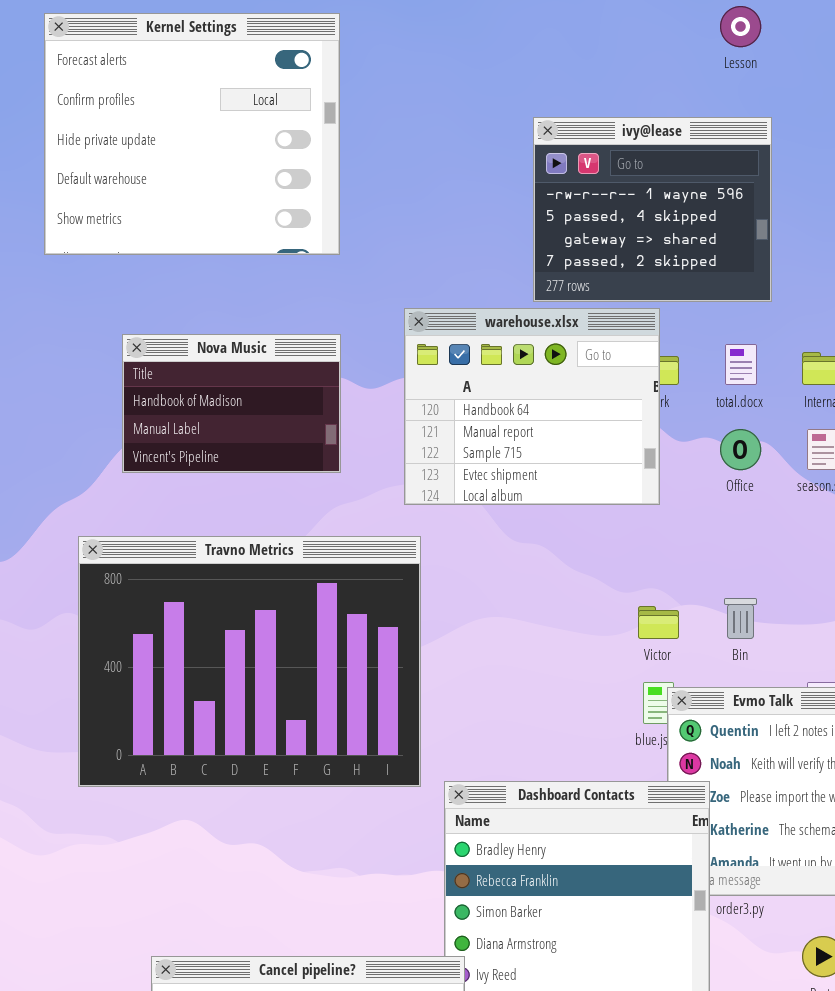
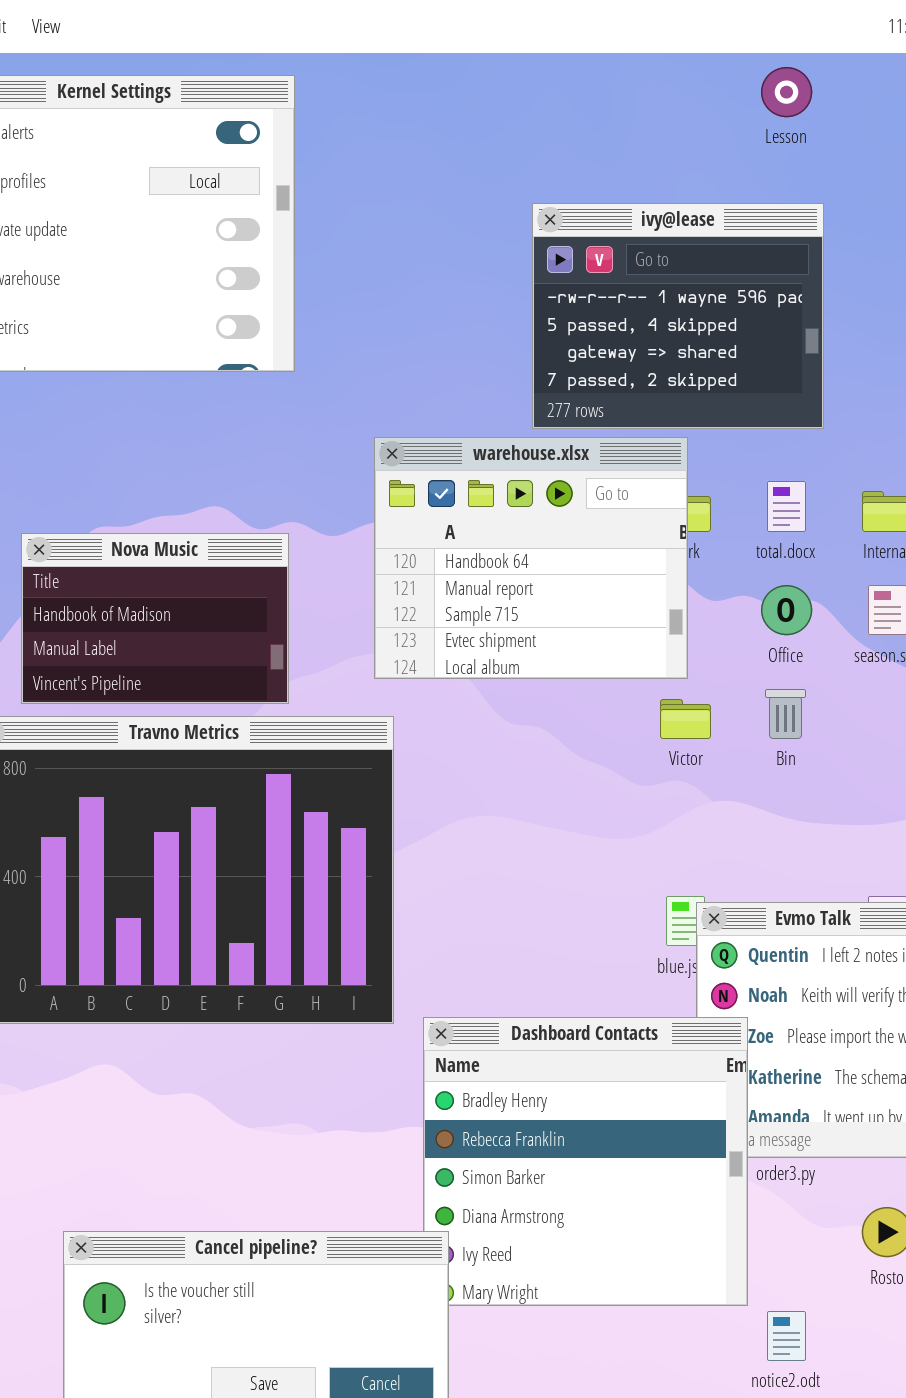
Nova Music: [122,334,341,473] -> [21,533,289,704], moved
Bin: [724,598,757,639] -> [765,689,806,739], moved
Victor: [638,606,679,639] -> [660,699,711,739], moved

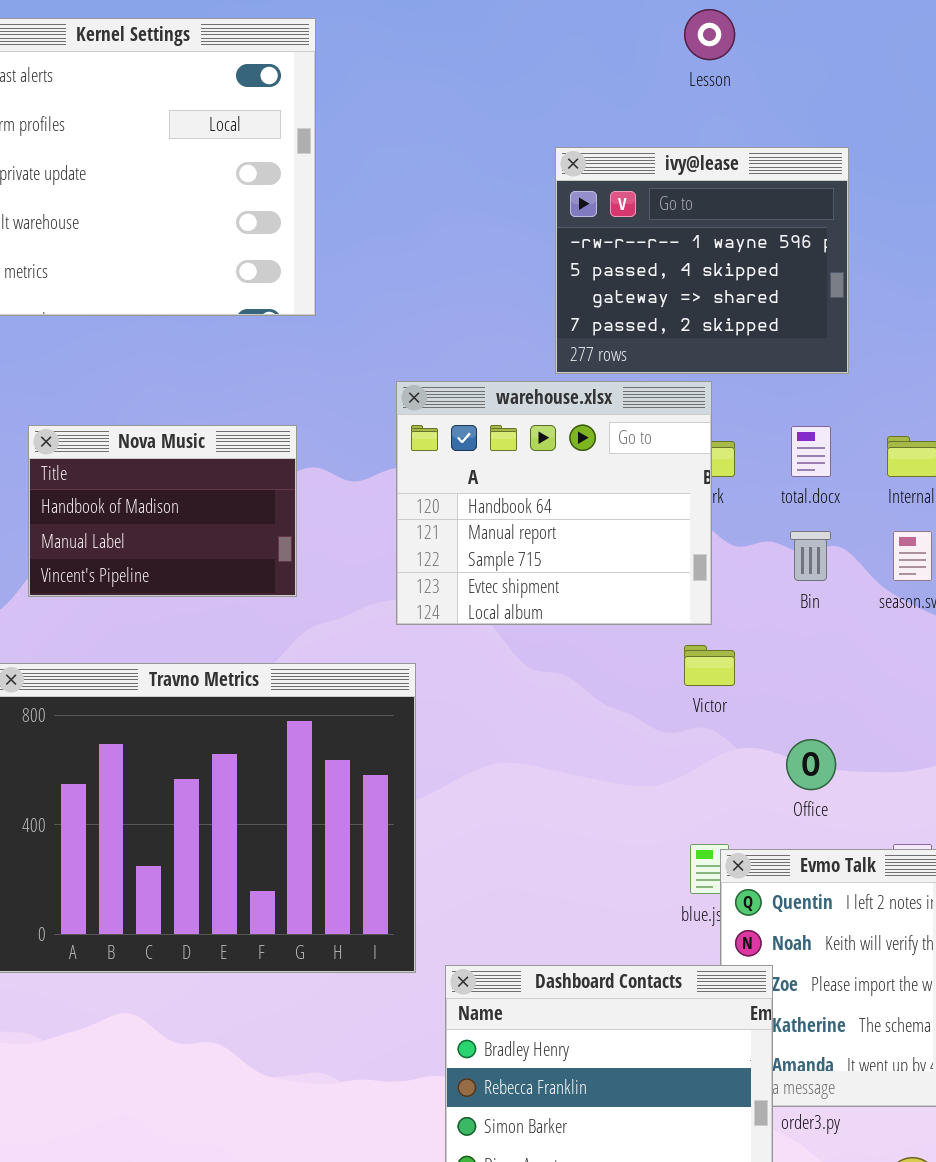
Lesson: [761,67,812,117] -> [684,9,735,60], moved
Nova Music: [21,533,289,704] -> [28,425,297,597], moved
Office: [761,585,812,635] -> [786,739,836,790], moved
Bin: [765,689,806,739] -> [790,531,831,581], moved

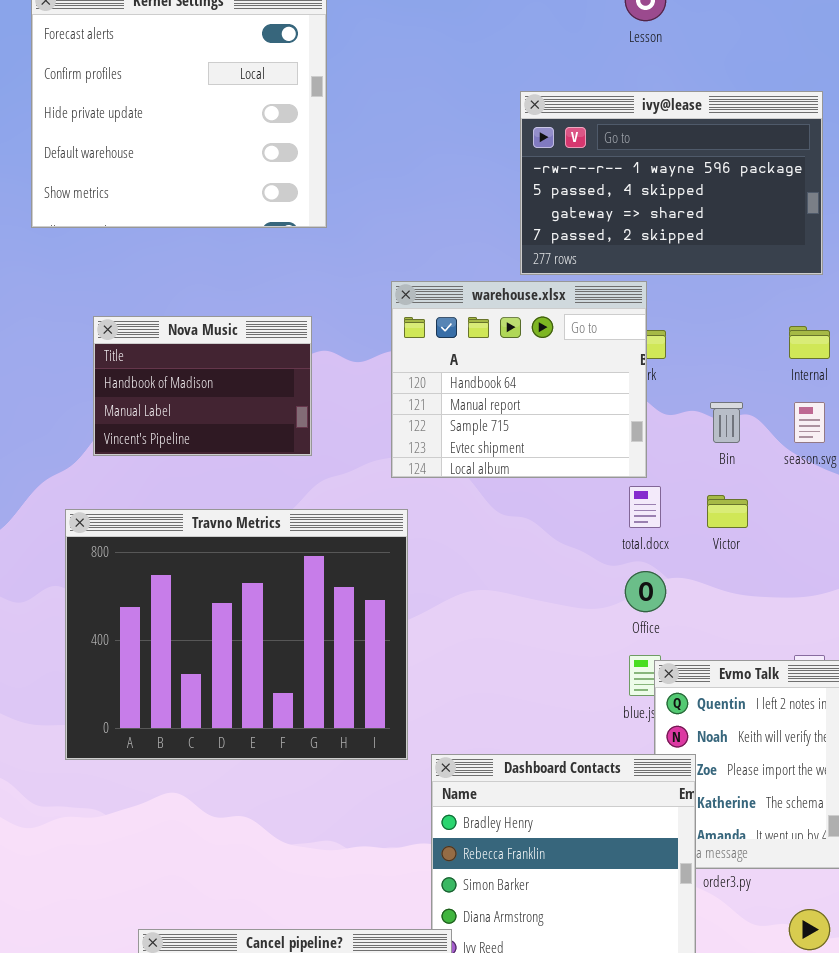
ivy@lease: [555,147,849,374] -> [520,91,823,275], resized
total.docx: [791,426,831,477] -> [629,486,661,528], moved
Victor: [684,645,735,686] -> [707,495,748,528], moved
Office: [786,739,836,790] -> [625,571,666,612], moved

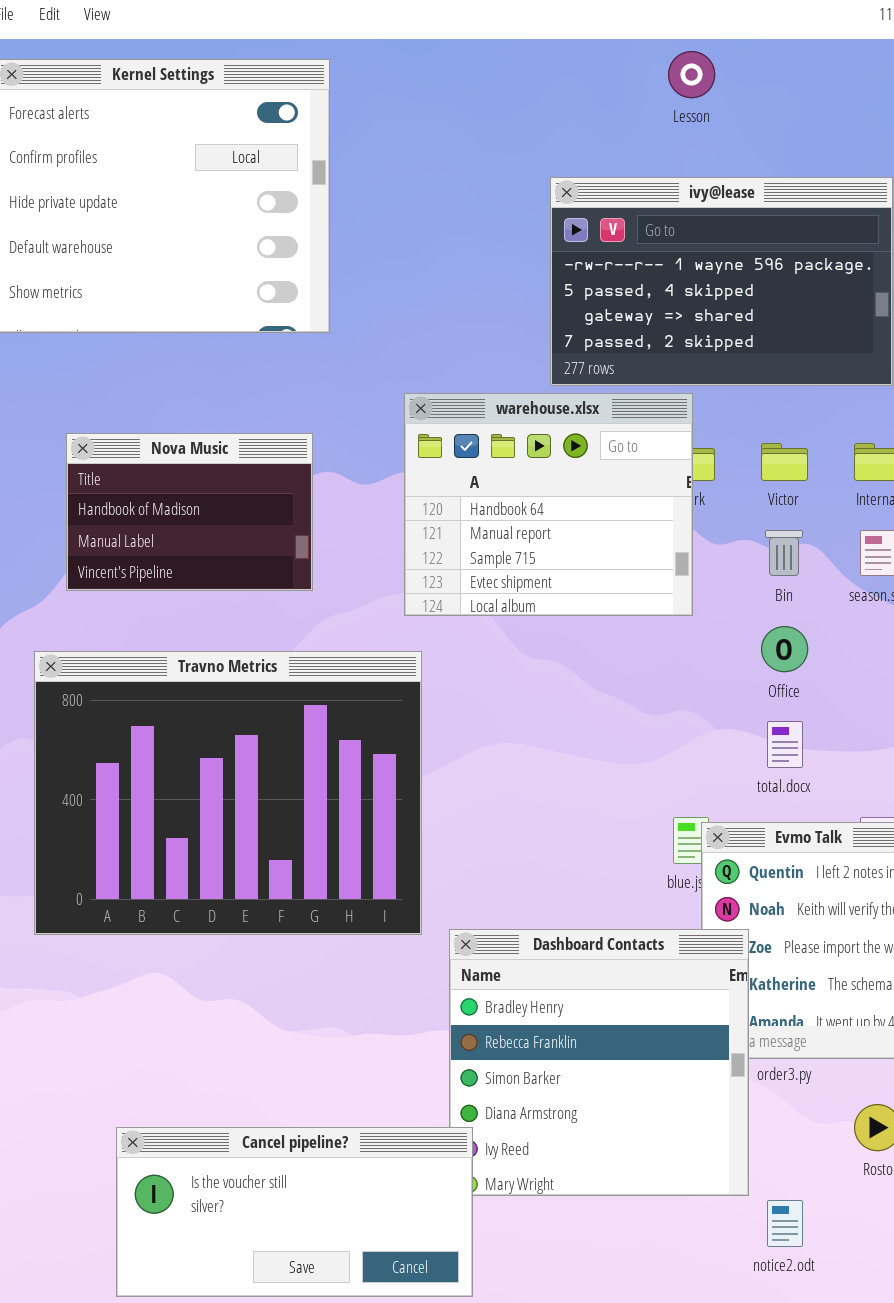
total.docx: [629,486,661,528] -> [767,721,803,768], moved
Victor: [707,495,748,528] -> [761,443,808,481], moved
Office: [625,571,666,612] -> [761,626,808,672], moved

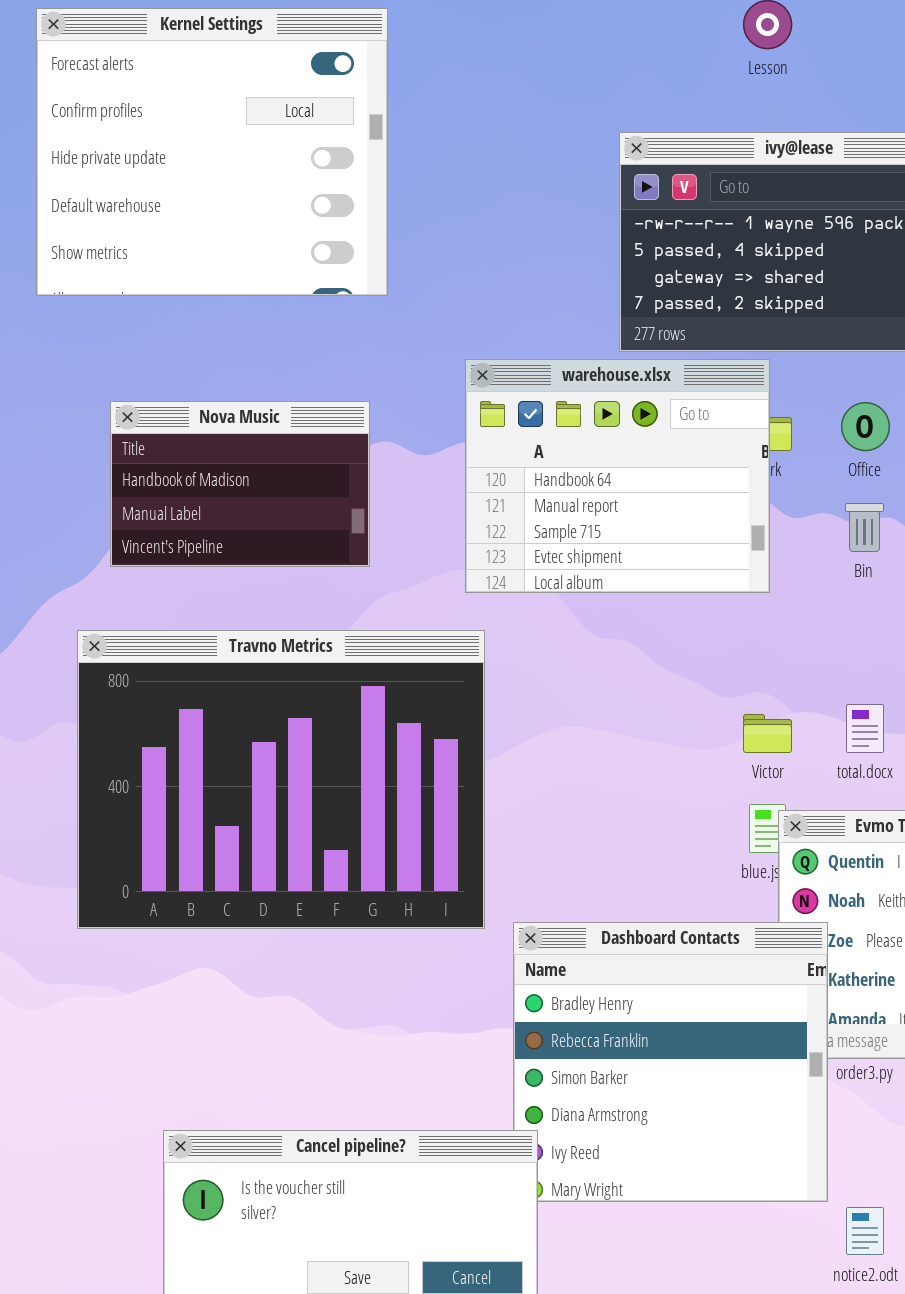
Victor: [761,443,808,481] -> [743,714,792,753], moved
Office: [761,626,808,672] -> [841,402,890,451], moved

